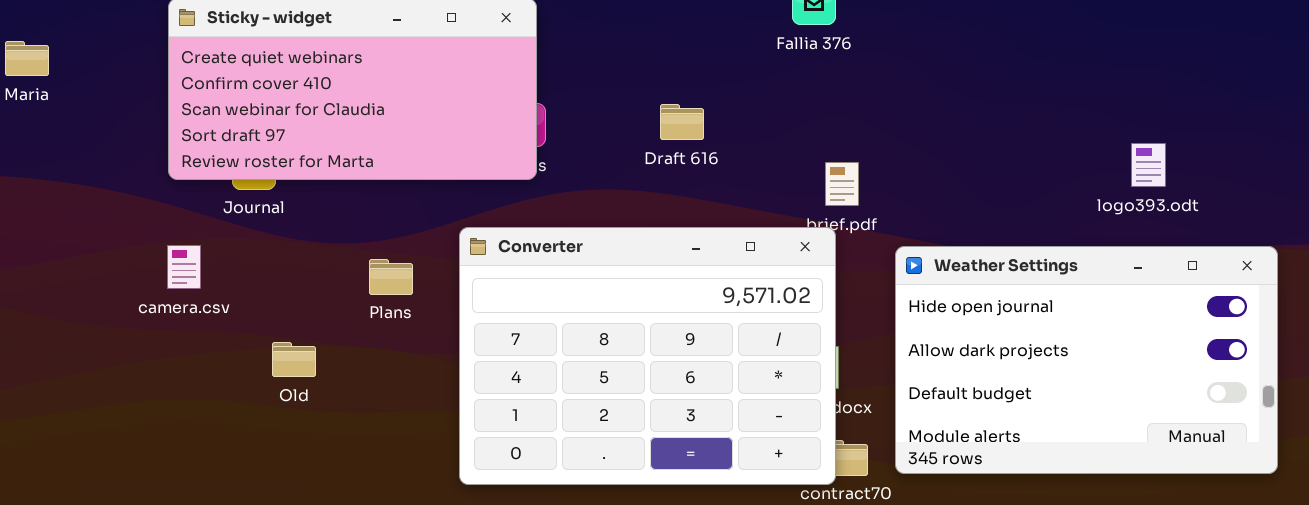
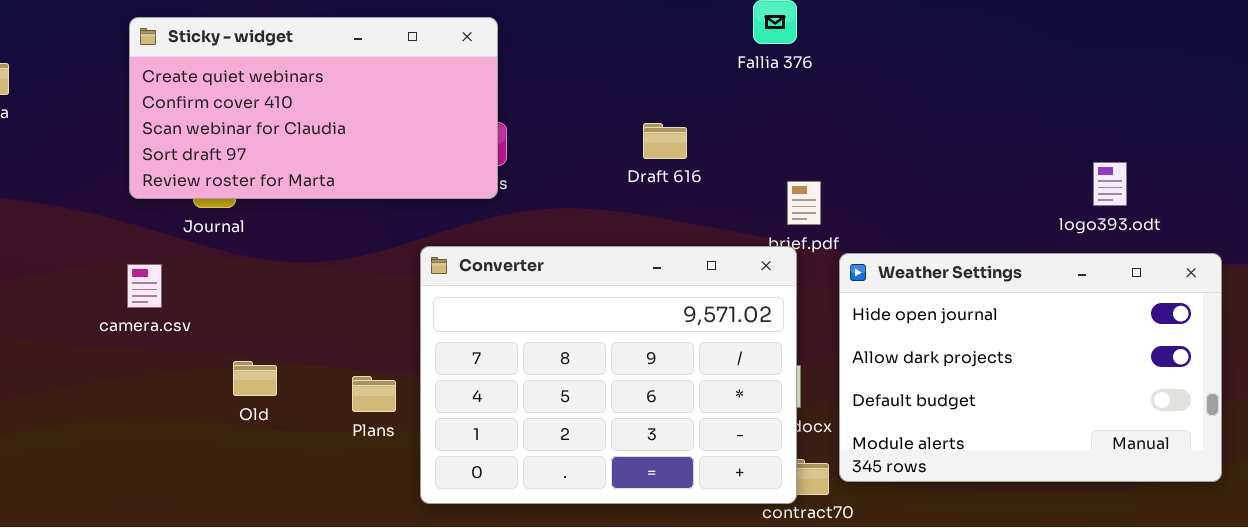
Draft 616: [660,104,704,140] -> [643,123,687,159], moved
Weather Settings: [895,246,1278,474] -> [839,253,1222,482], moved
Plans: [369,259,413,295] -> [352,376,396,412], moved

